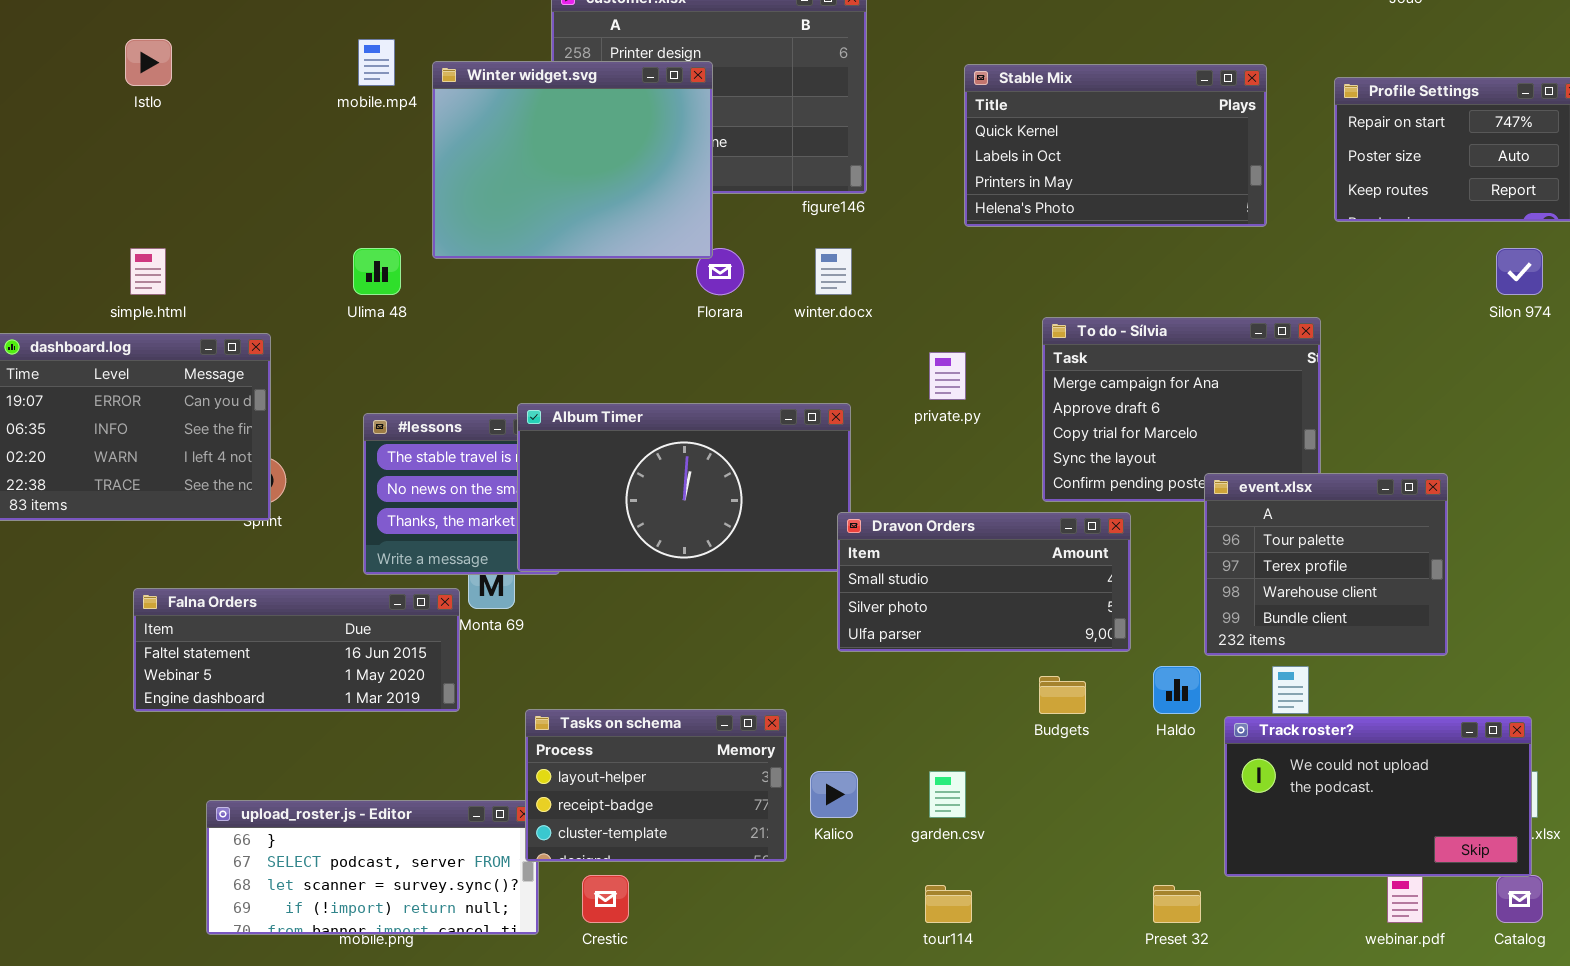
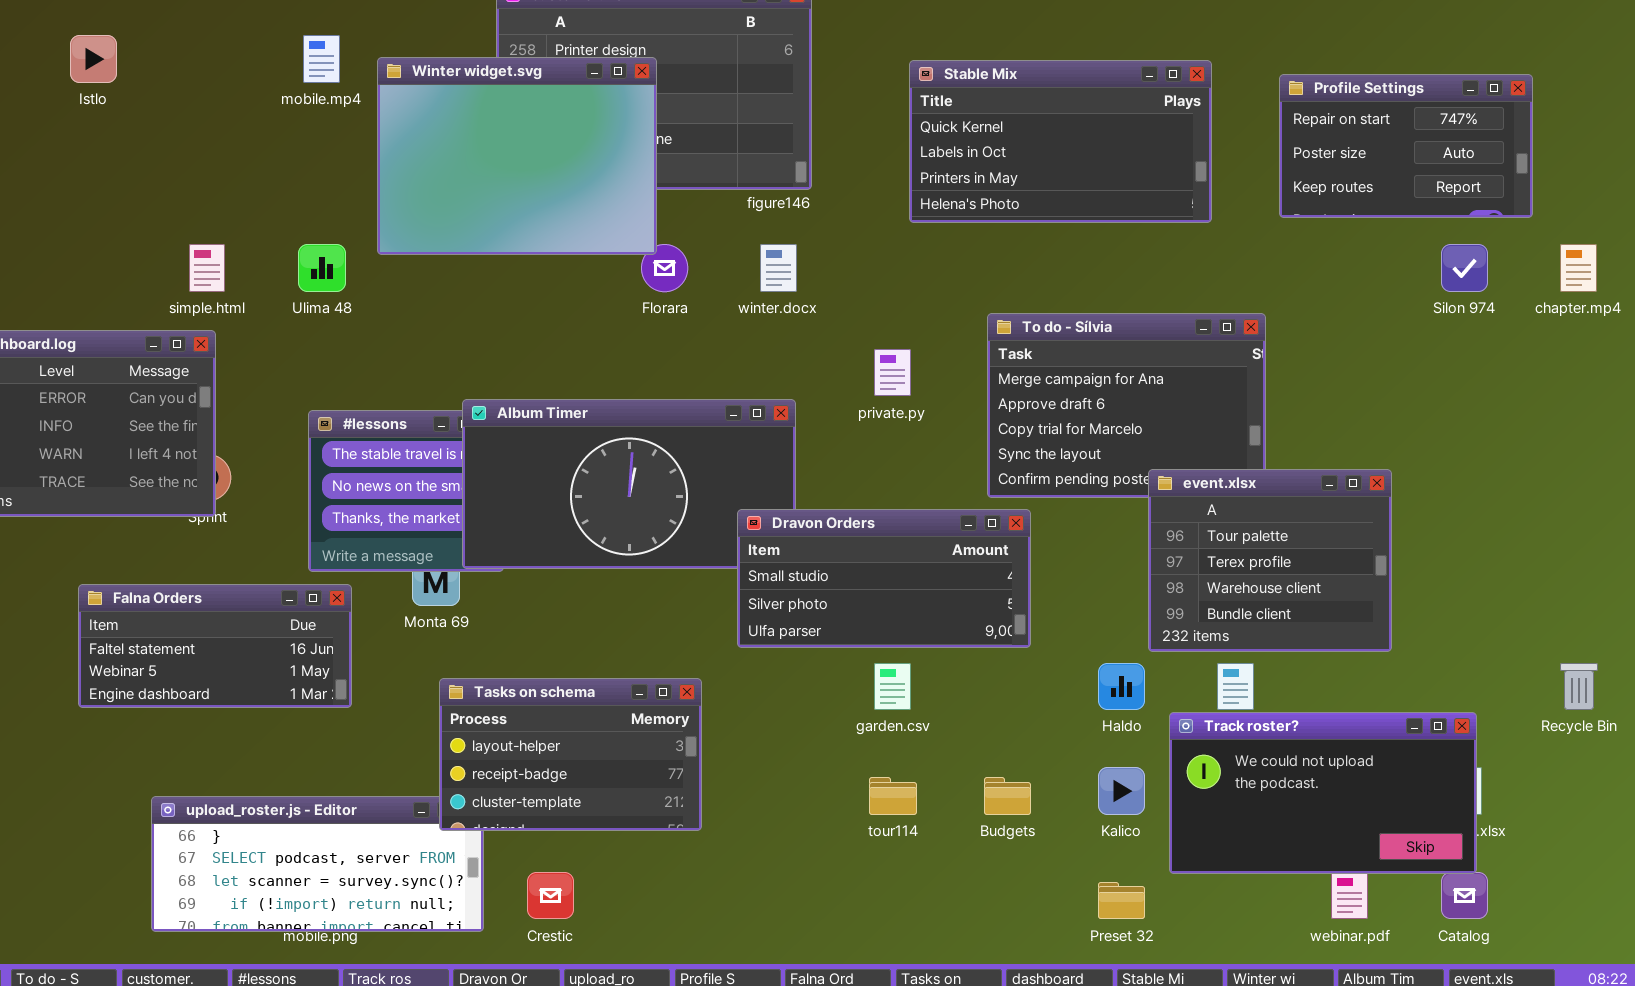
simple.html: [130,248,166,295] -> [189,244,225,292], moved
Dravon Orders: [837,512,1131,652] -> [737,509,1031,648], moved
Falna Orders: [133,588,460,712] -> [78,584,352,708], resized
Budgets: [1039,676,1086,714] -> [984,777,1031,815], moved
Tasks on schema: [525,709,787,862] -> [439,678,702,831], moved
Kalico: [810,771,858,818] -> [1098,767,1145,815], moved
garden.csv: [929,771,966,818] -> [874,663,911,710], moved
tour114: [925,885,972,923] -> [869,777,917,815], moved

